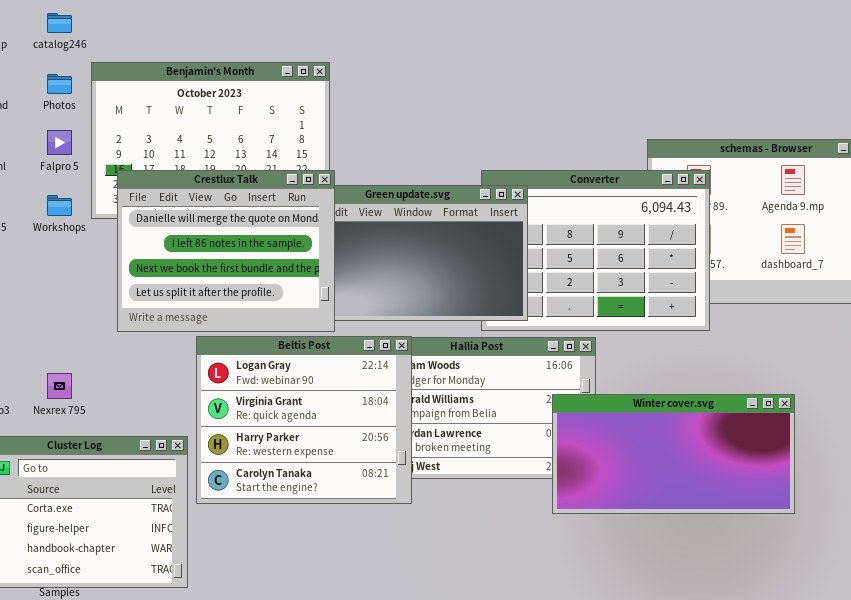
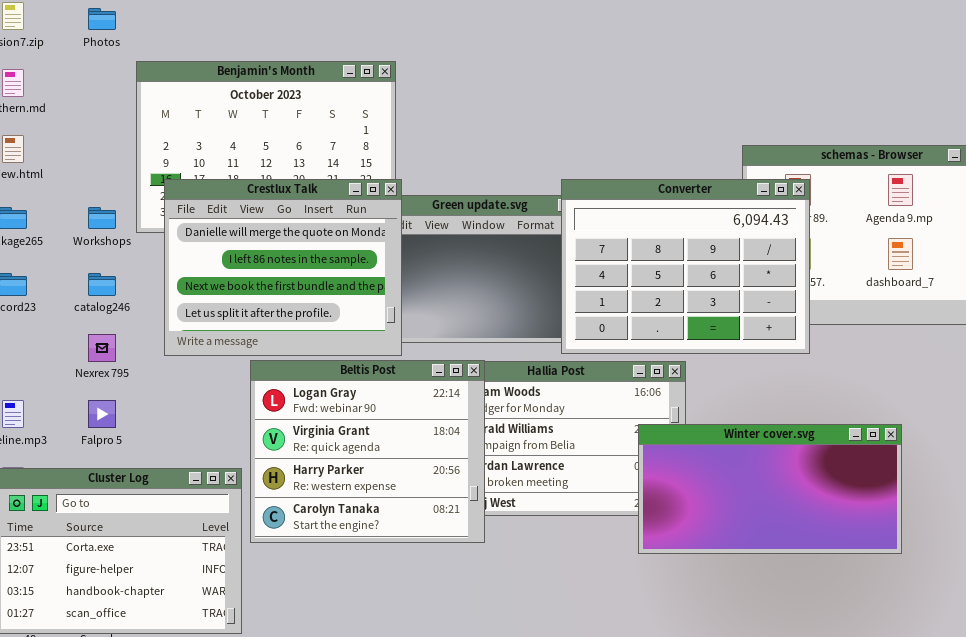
catalog246: [47,13,72,33] -> [88,273,116,296], moved
Photos: [47,74,72,94] -> [88,8,116,30], moved
Falpro 5: [47,130,72,155] -> [88,400,116,428], moved
Converter: [481,170,710,331] -> [561,179,810,354], raised
Nexrex 795: [47,373,72,399] -> [88,334,116,362], moved

